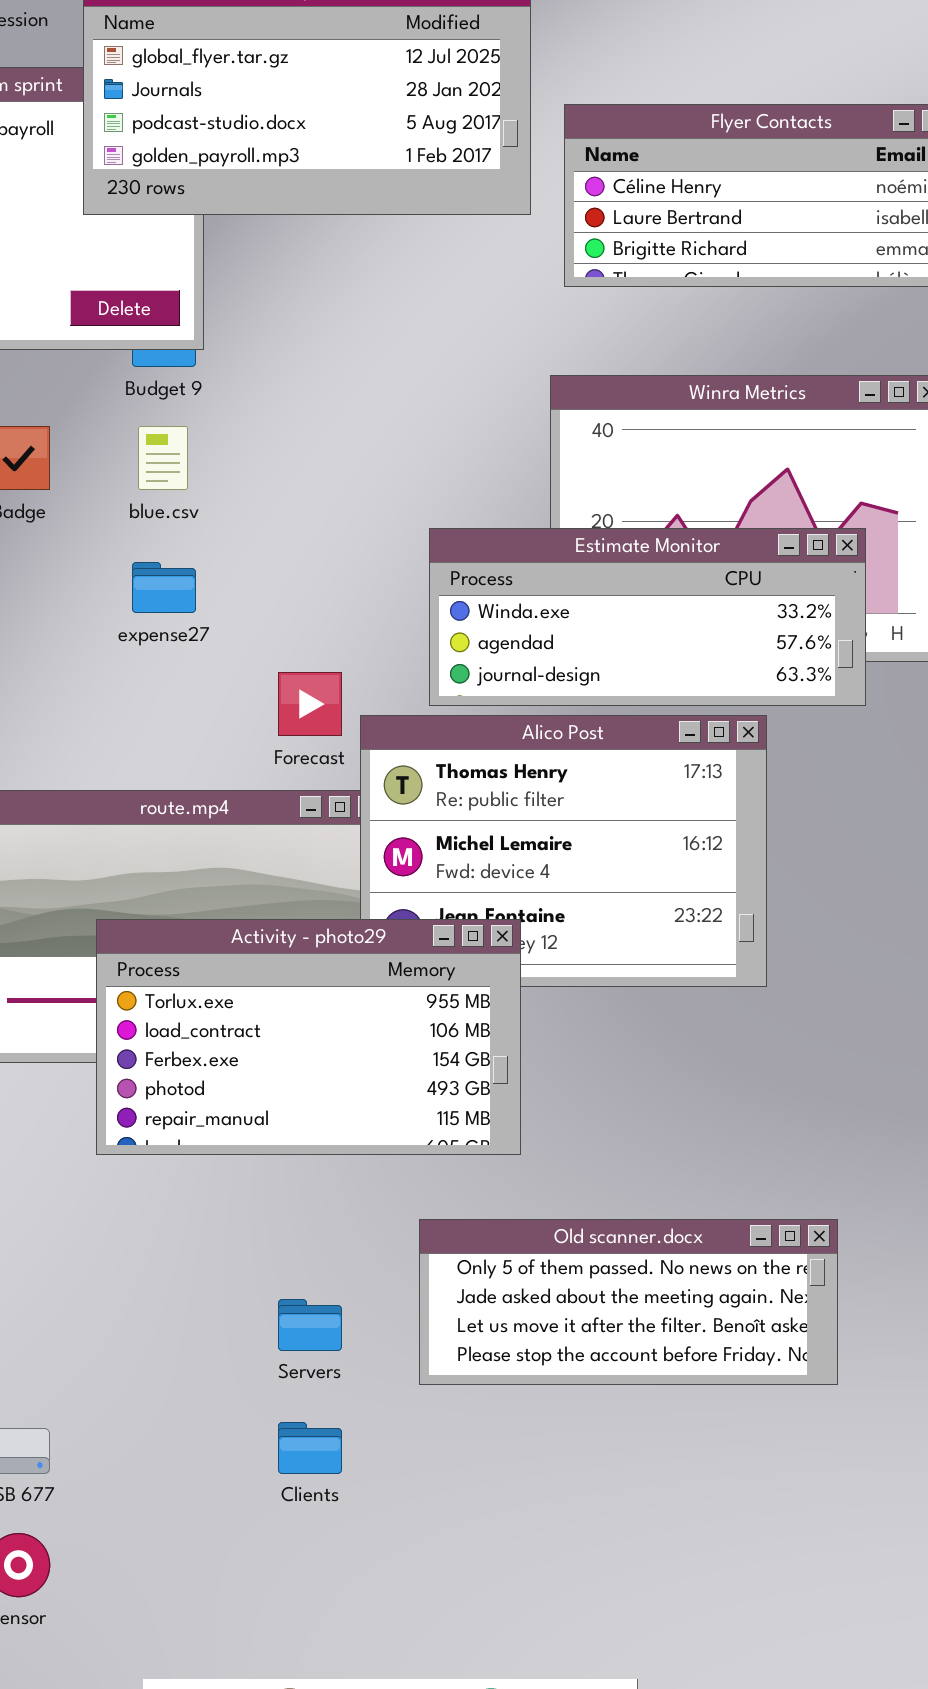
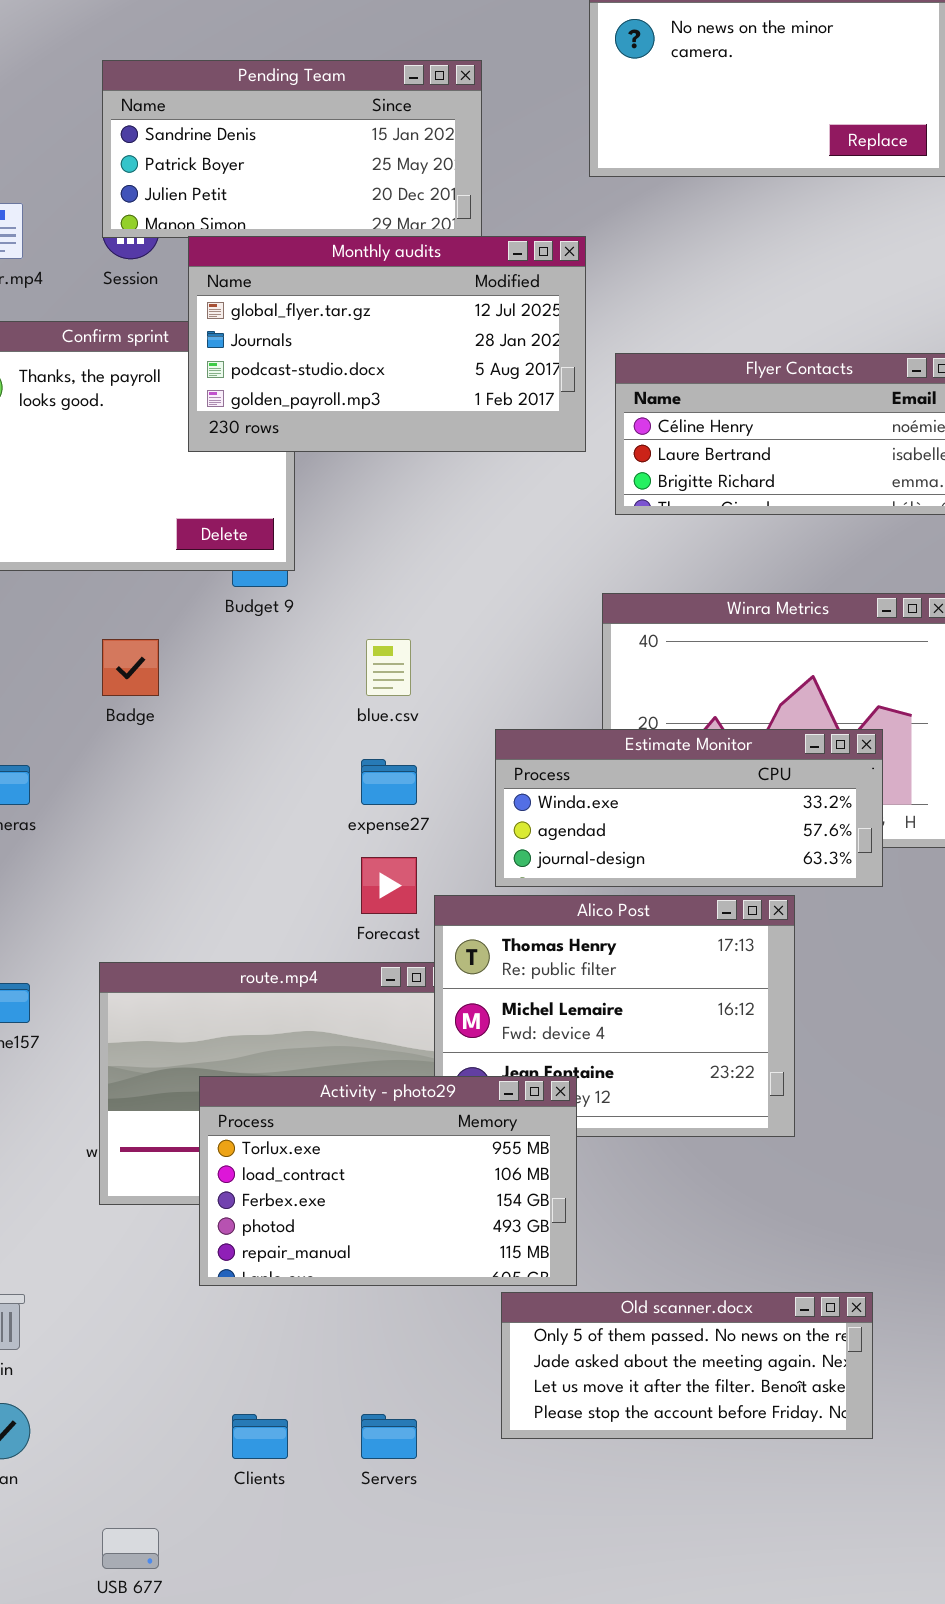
blue.csv: [138,426,188,490] -> [366,639,411,696], moved
expense27: [132,562,196,613] -> [361,759,417,805], moved
Old scanner.docx: [419,1219,838,1385] -> [501,1292,873,1439], moved
Clients: [278,1422,342,1474] -> [232,1414,288,1459], moved

